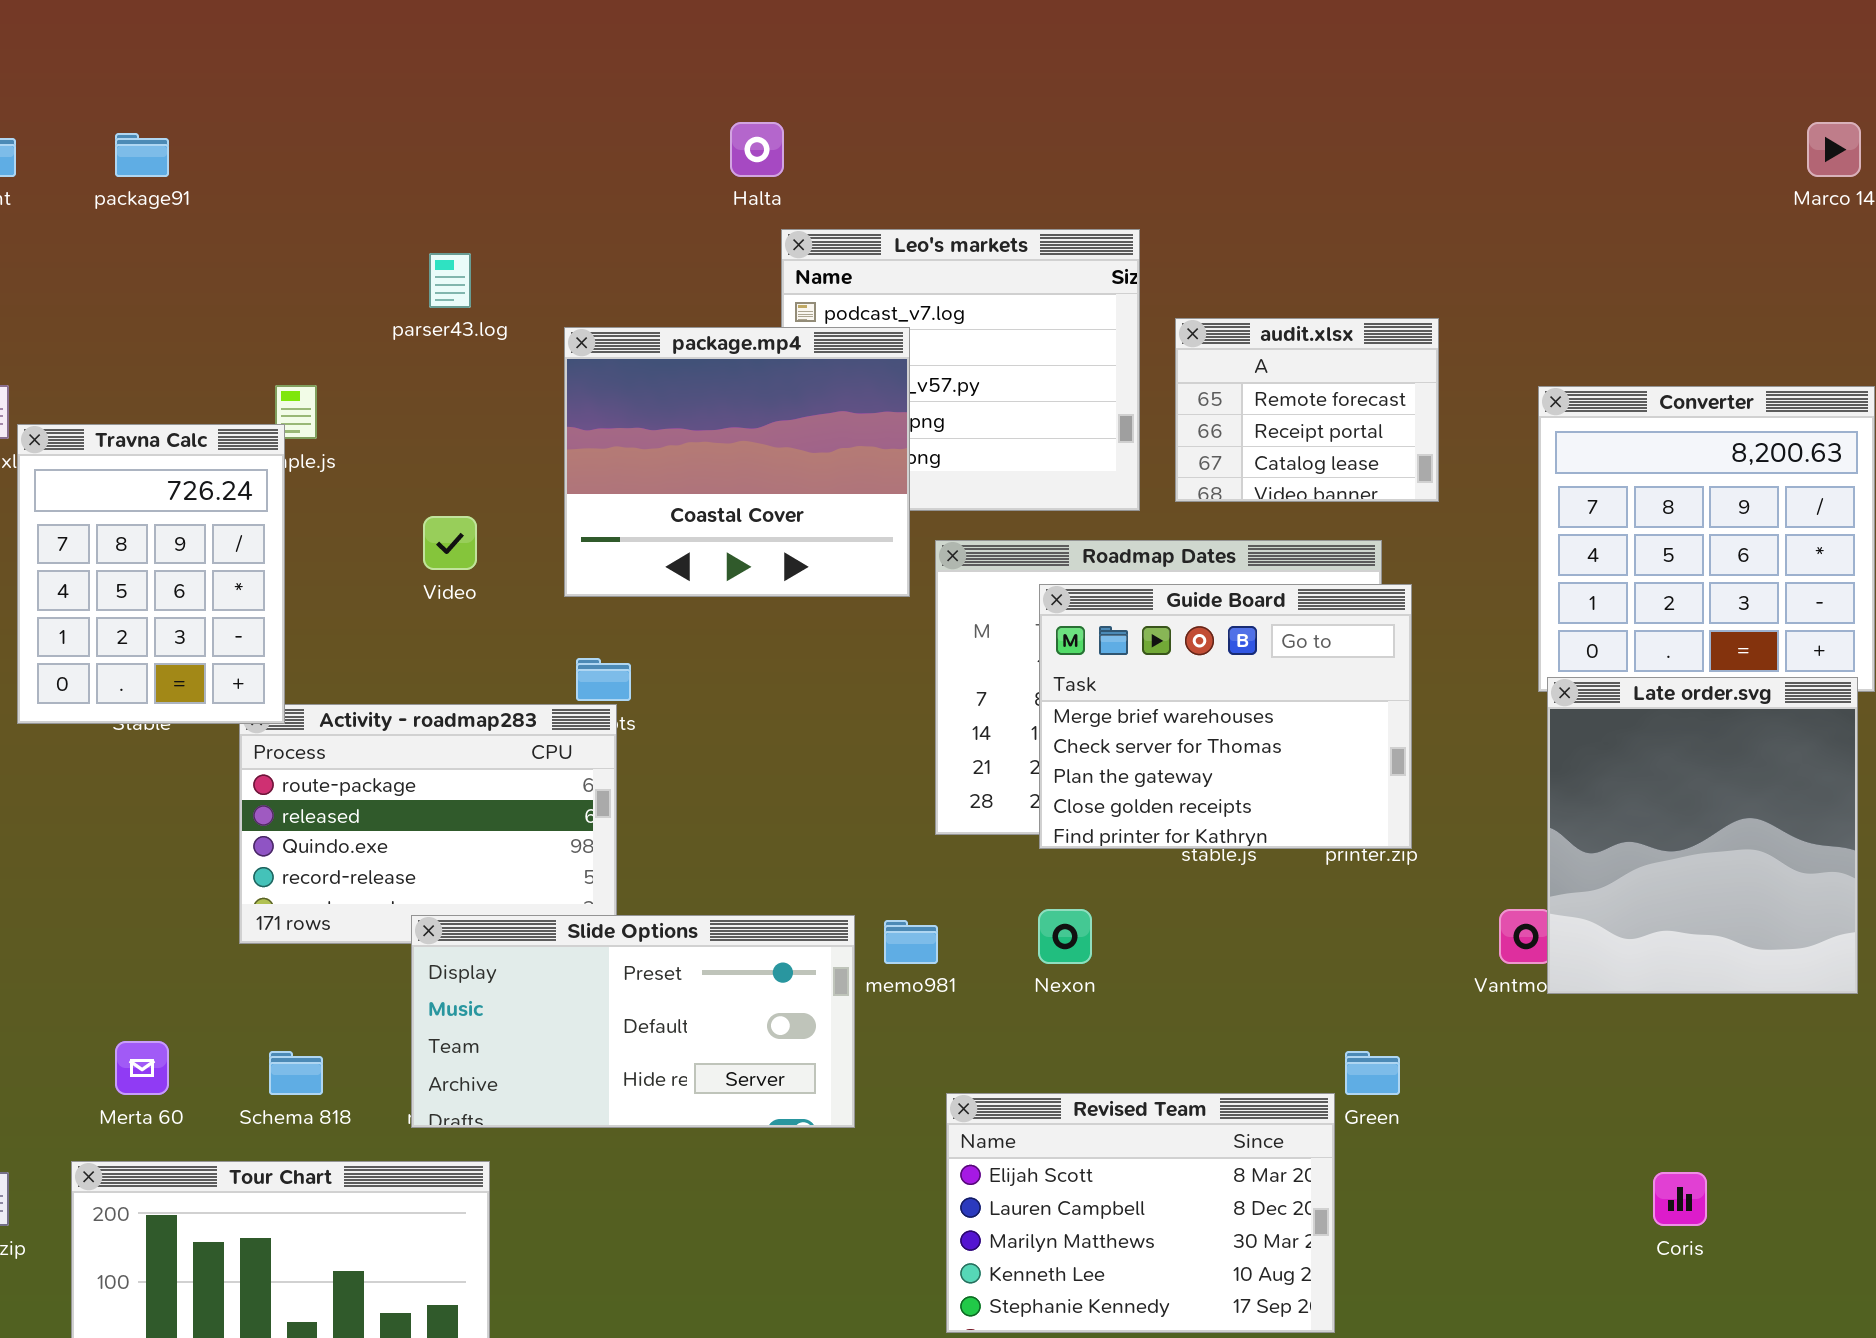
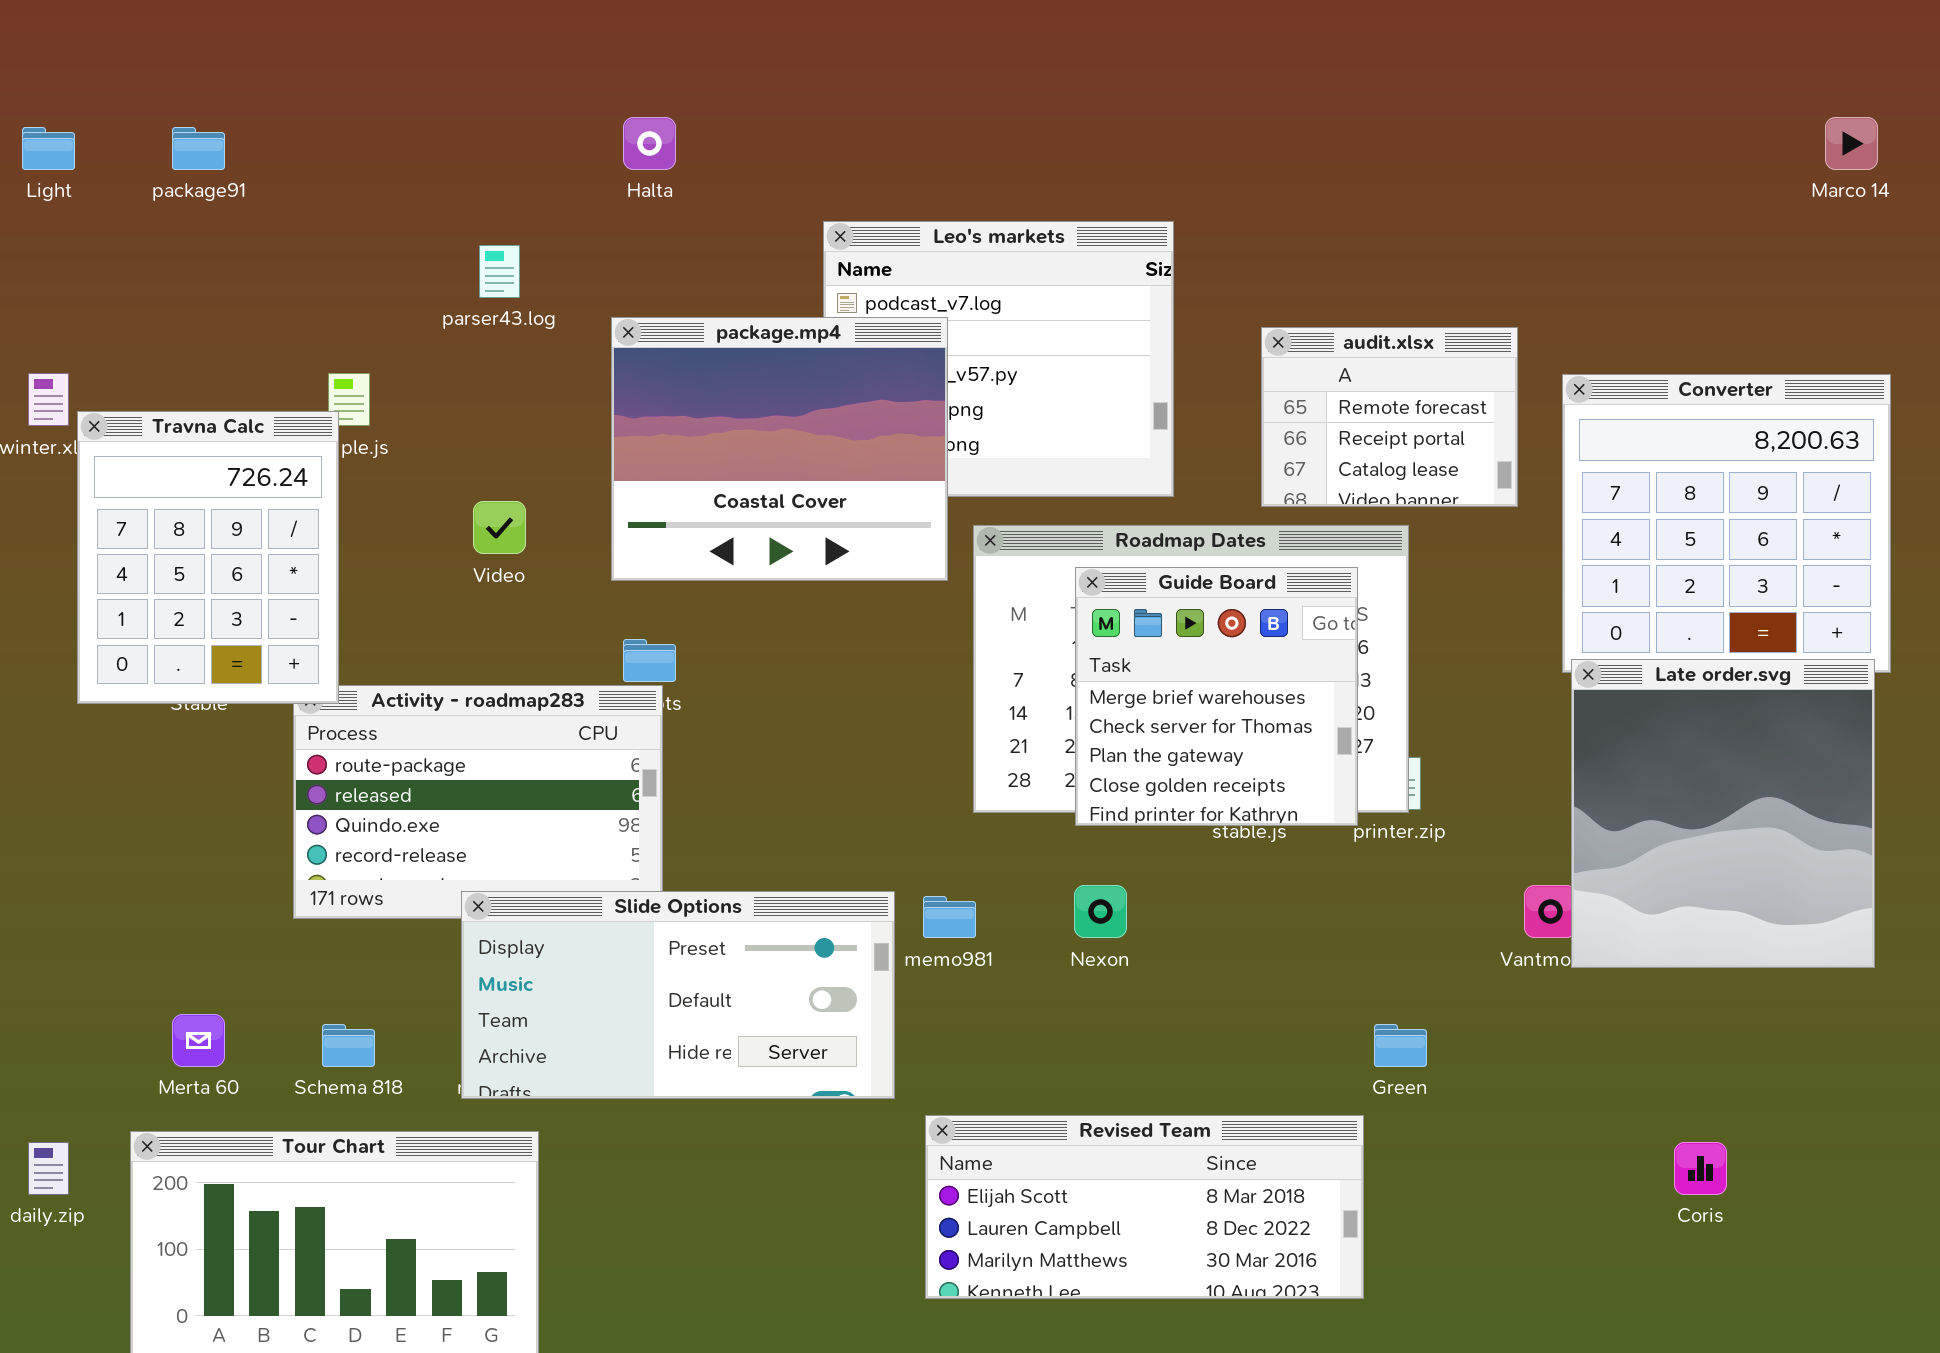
Halta: [730,122,784,177] -> [623,117,676,170], moved
audit.xlsx: [1175,318,1439,502] -> [1261,327,1518,507], moved
Guide Board: [1039,584,1412,849] -> [1075,567,1358,826], resized
Revised Team: [946,1093,1335,1333] -> [925,1115,1364,1299], resized

